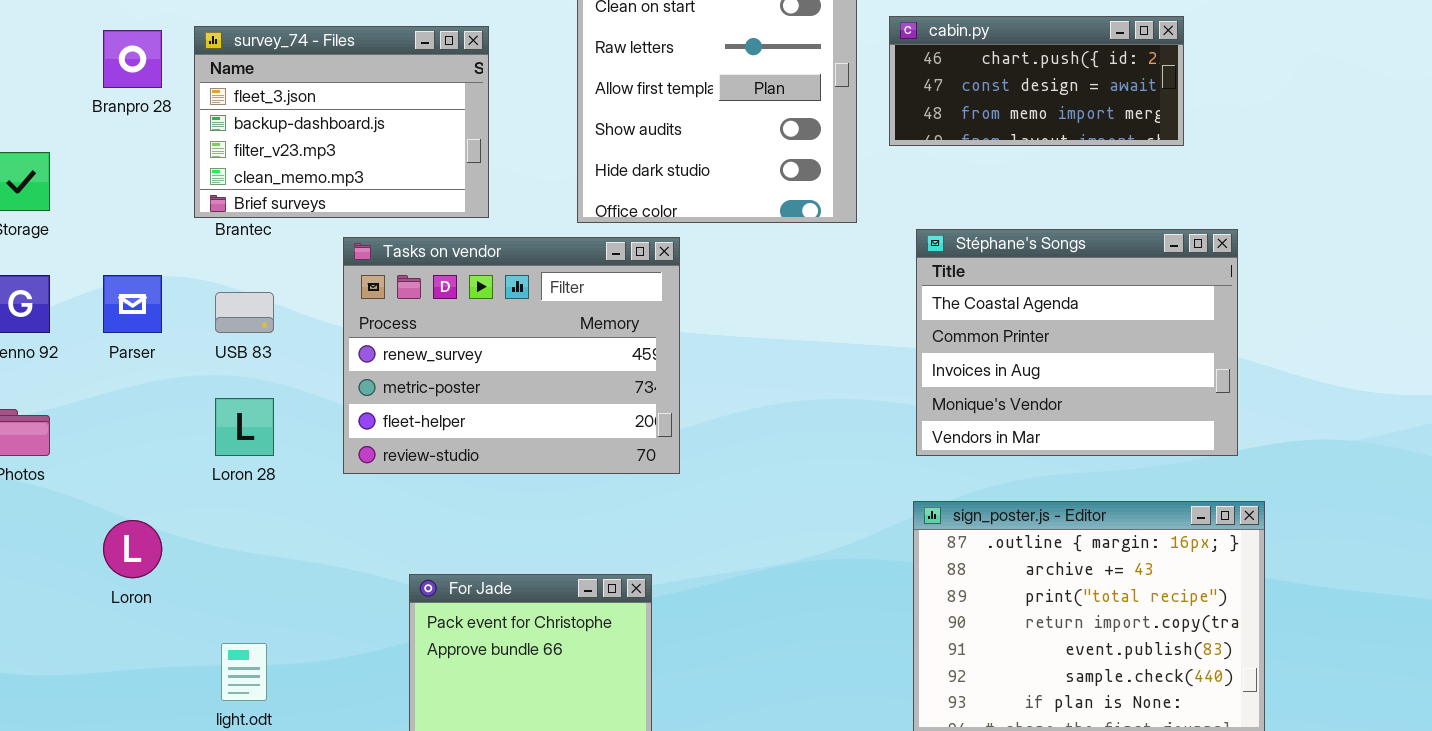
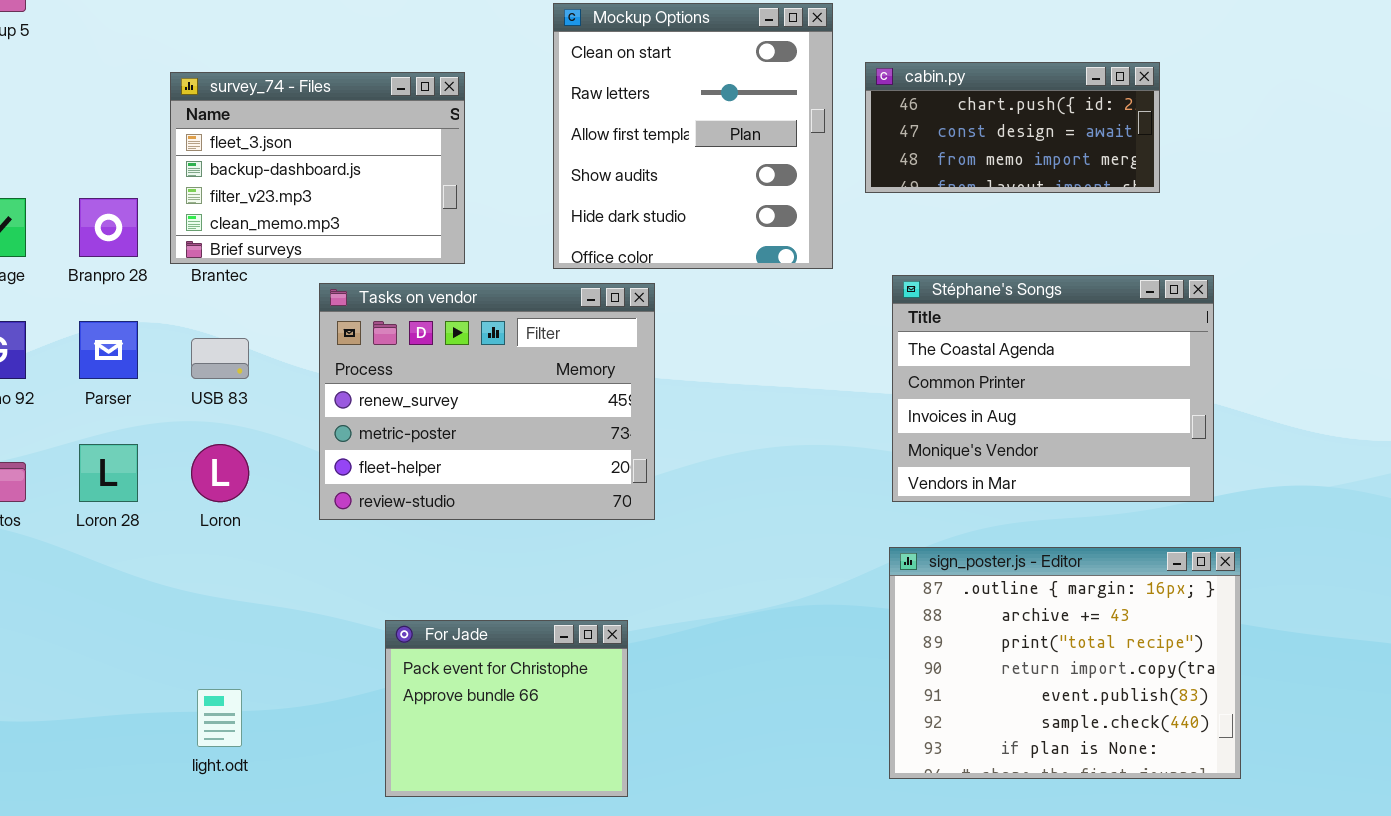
Branpro 28: [103,30,162,88] -> [79,198,138,257], moved
Loron 28: [215,398,274,456] -> [79,444,138,502], moved
Loron: [103,520,162,578] -> [191,444,249,502], moved

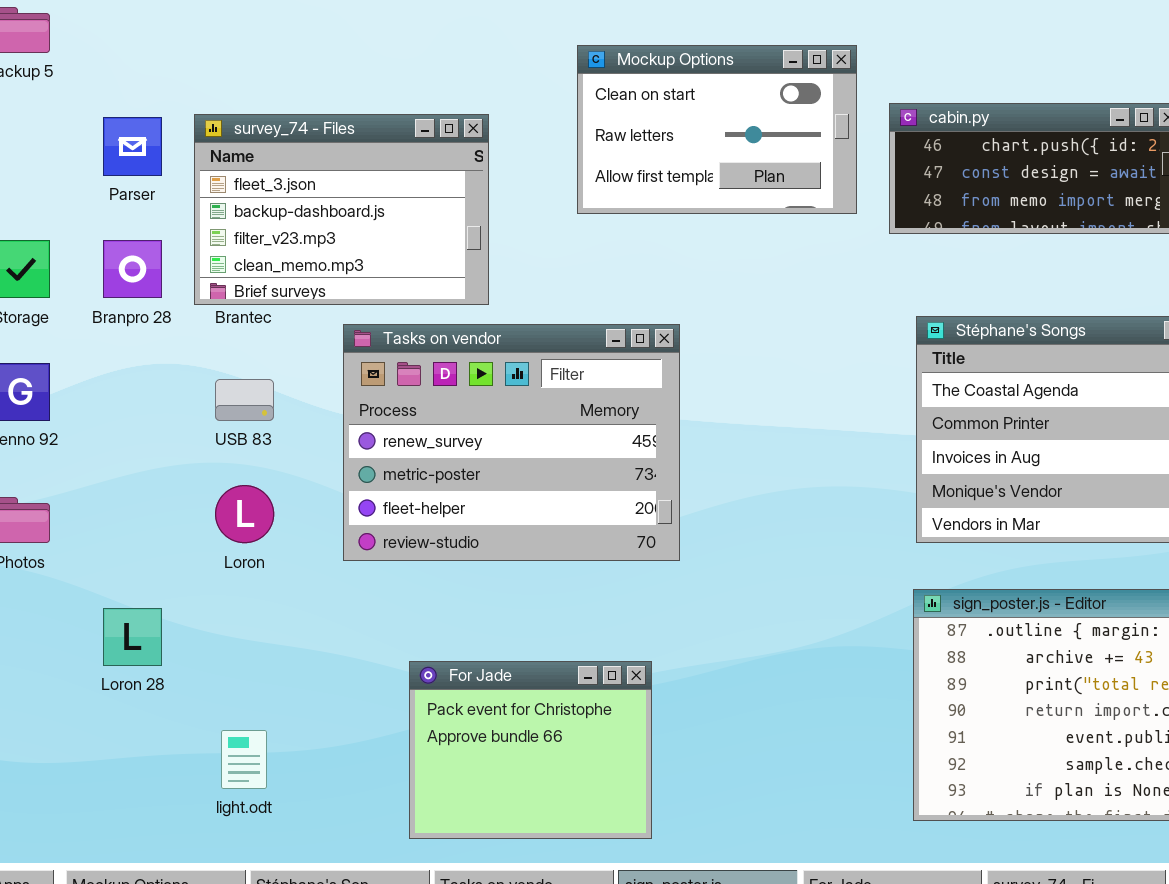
Mockup Options: [553,3,833,269] -> [577,45,857,214], resized
Parser: [79,321,138,379] -> [103,117,162,176], moved
Loron 28: [79,444,138,502] -> [103,608,162,666], moved

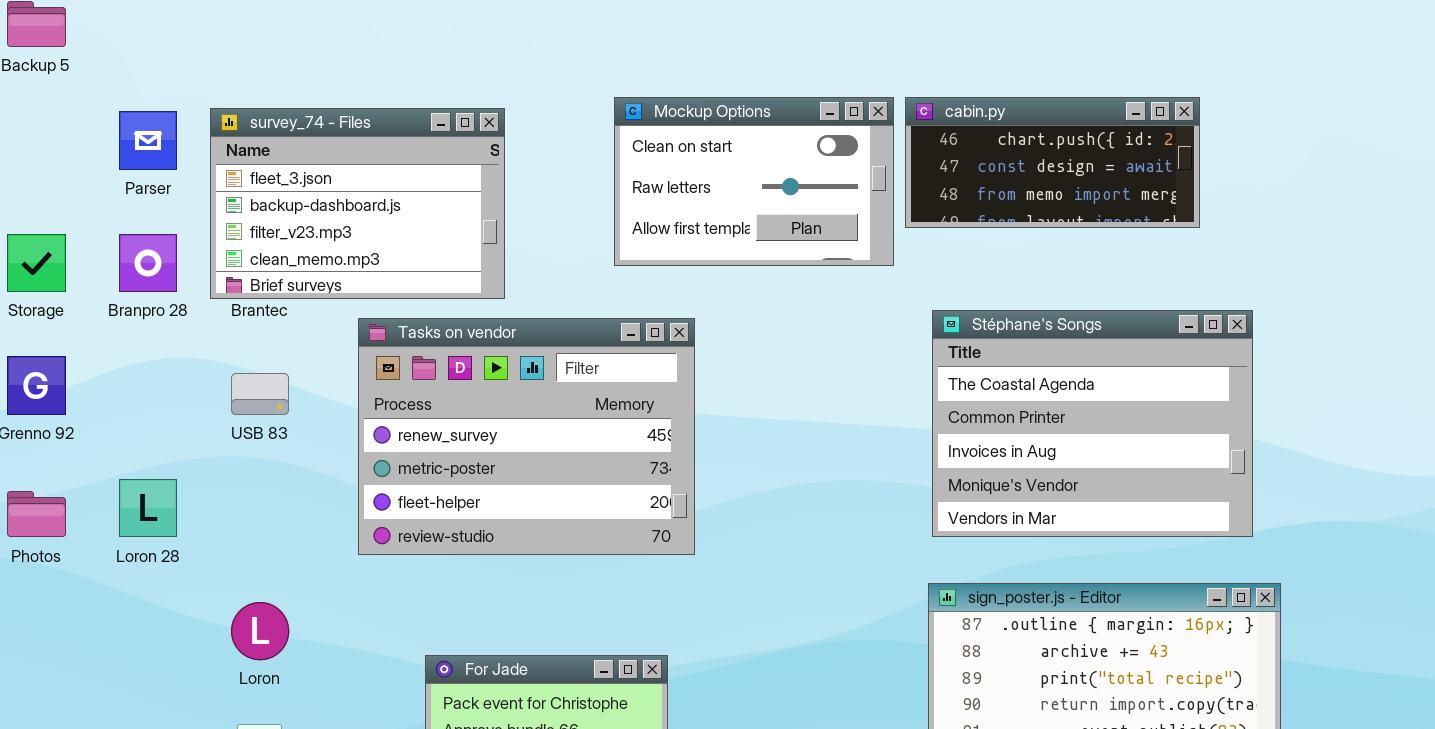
Mockup Options: [577,45,857,214] -> [614,97,894,266], moved
Loron: [215,485,274,543] -> [231,602,289,660], moved
Loron 28: [103,608,162,666] -> [119,479,177,537], moved

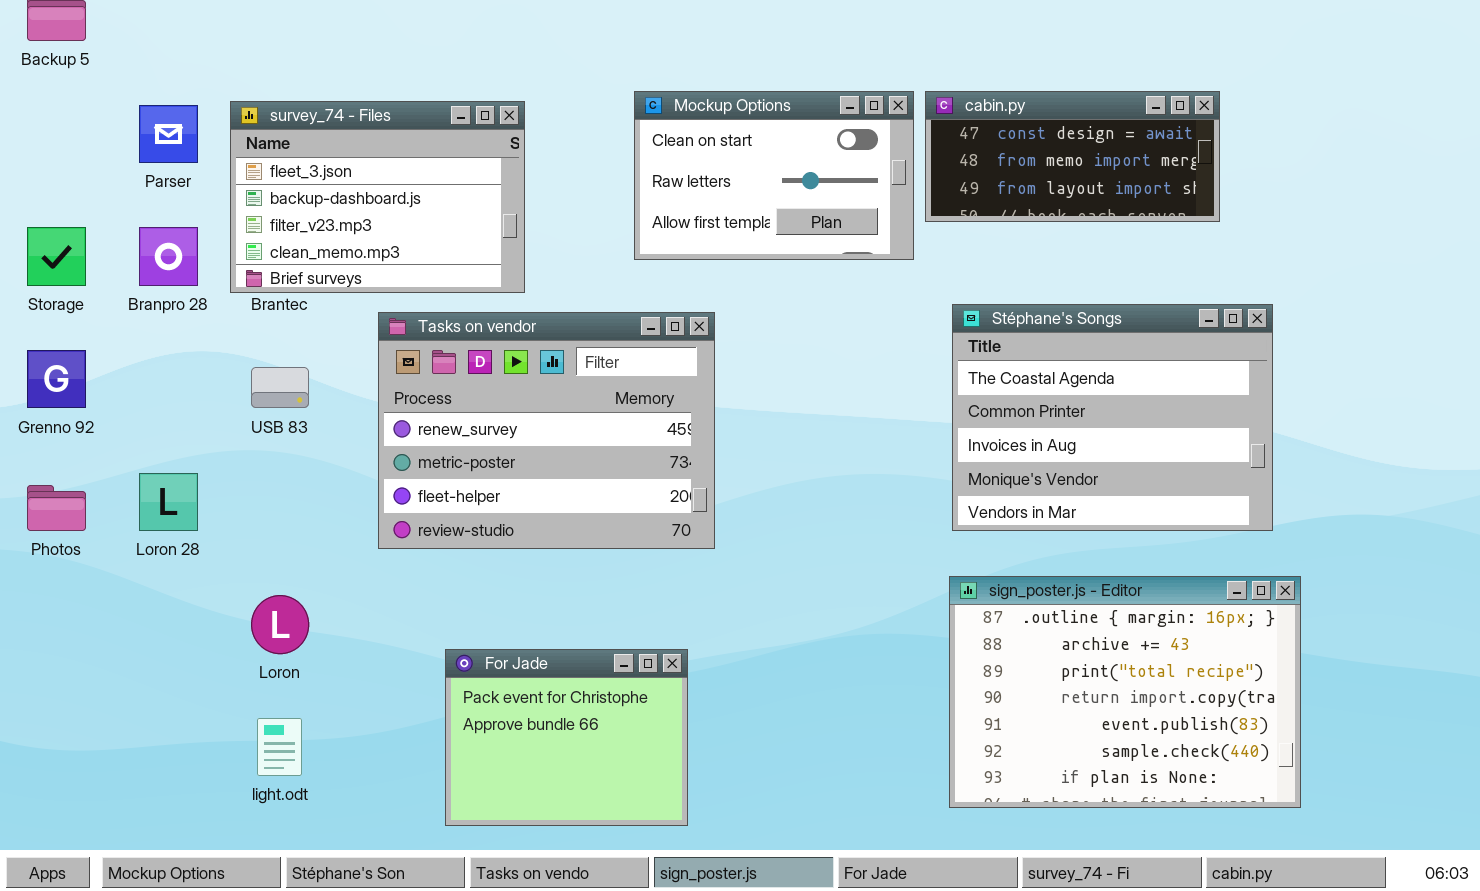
cabin.py: [905,97,1200,228] -> [925,91,1220,222], scrolled down 1 row

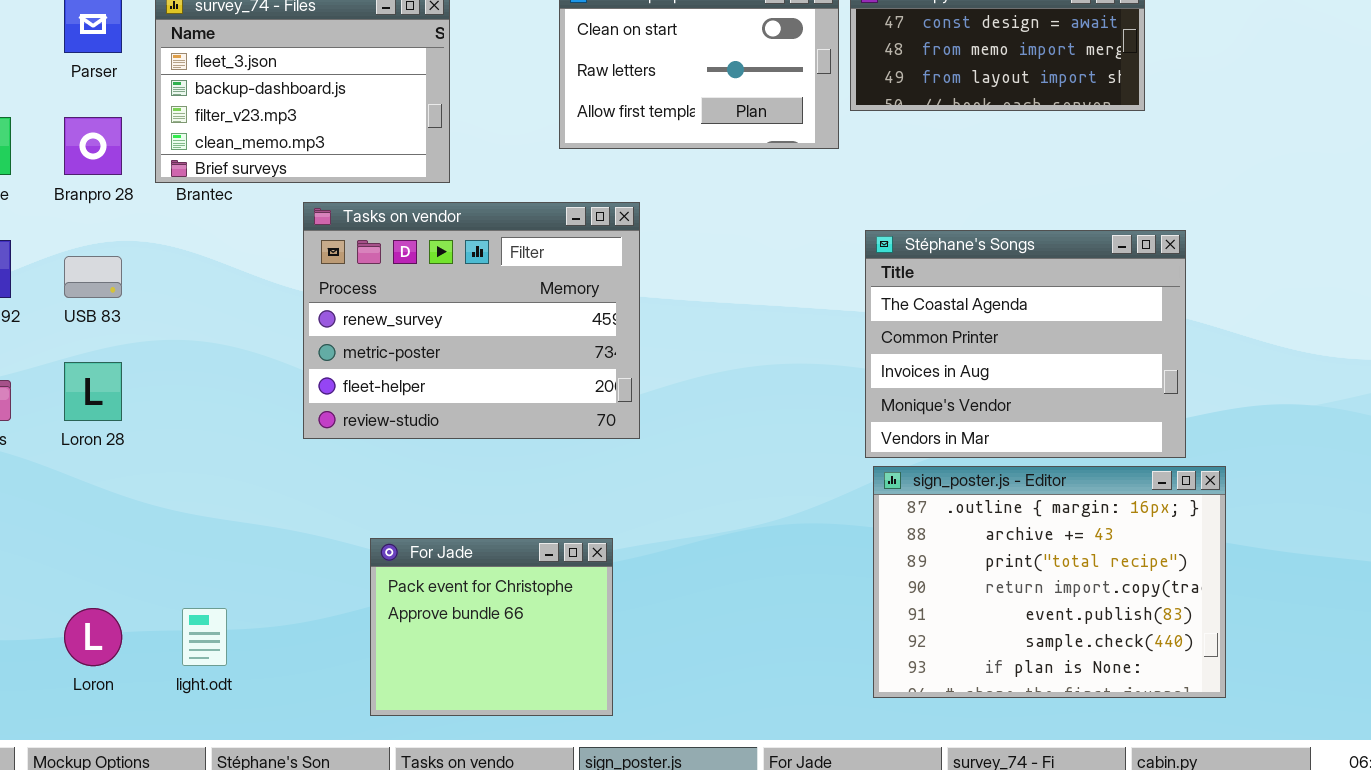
Stéphane's Songs: [952,304,1273,531] -> [865,230,1186,458], moved
USB 83: [251,367,309,408] -> [64,256,122,298], moved
Loron: [251,595,309,654] -> [64,608,122,666], moved

